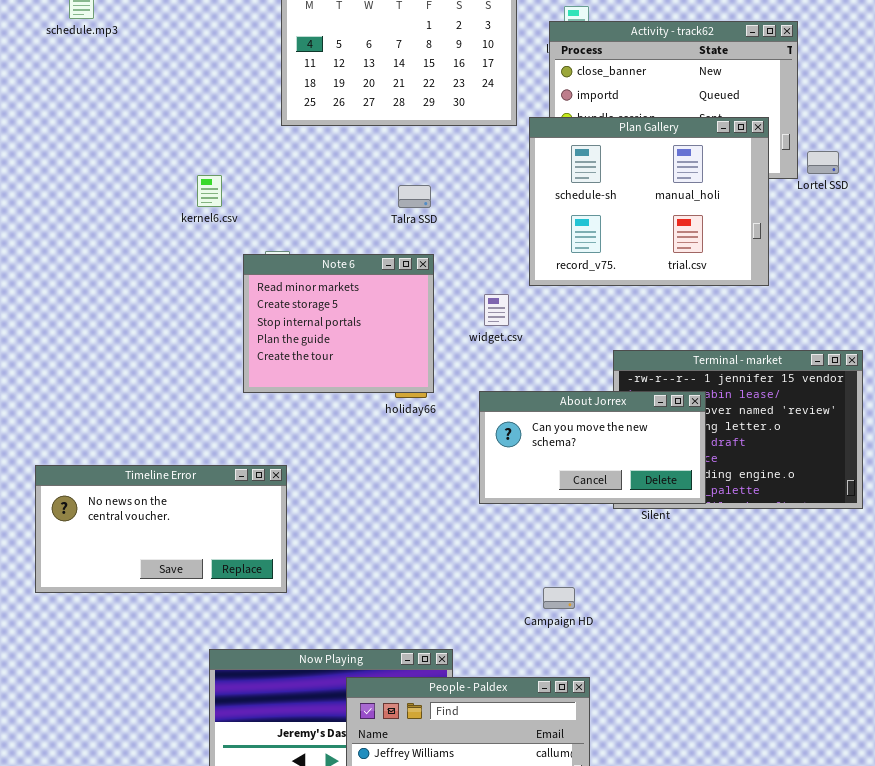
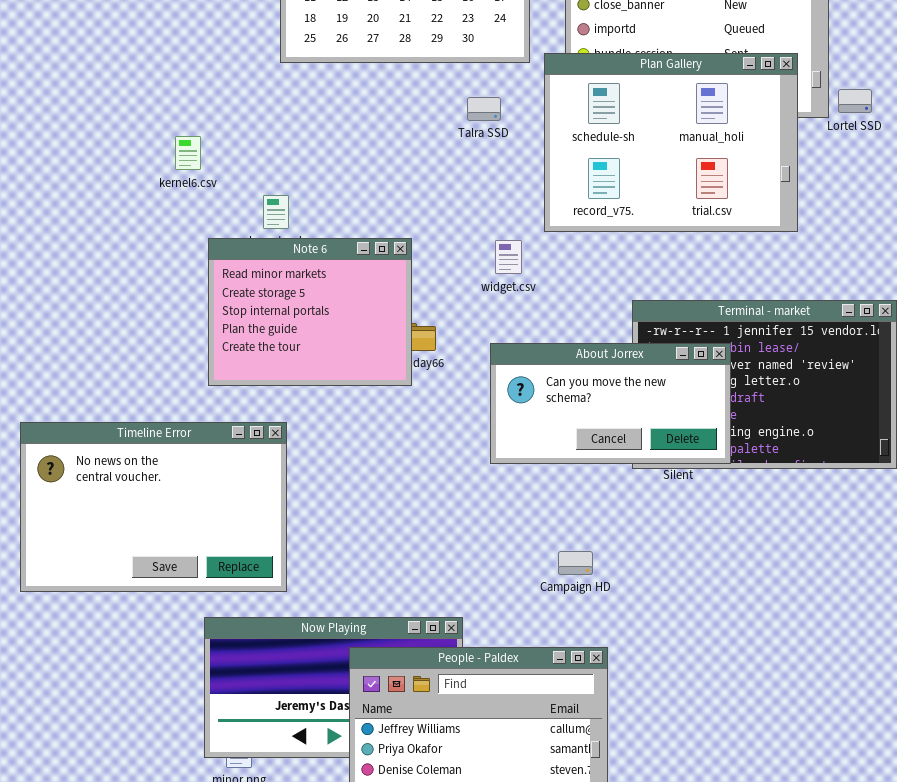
kernel6.csv: [197,175,222,207] -> [175,136,201,170], moved
Talra SSD: [398,185,431,208] -> [467,97,501,121], moved
Note 6: [243,254,434,393] -> [208,238,412,386], moved
Timeline Error: [35,465,287,593] -> [20,422,287,592], resized

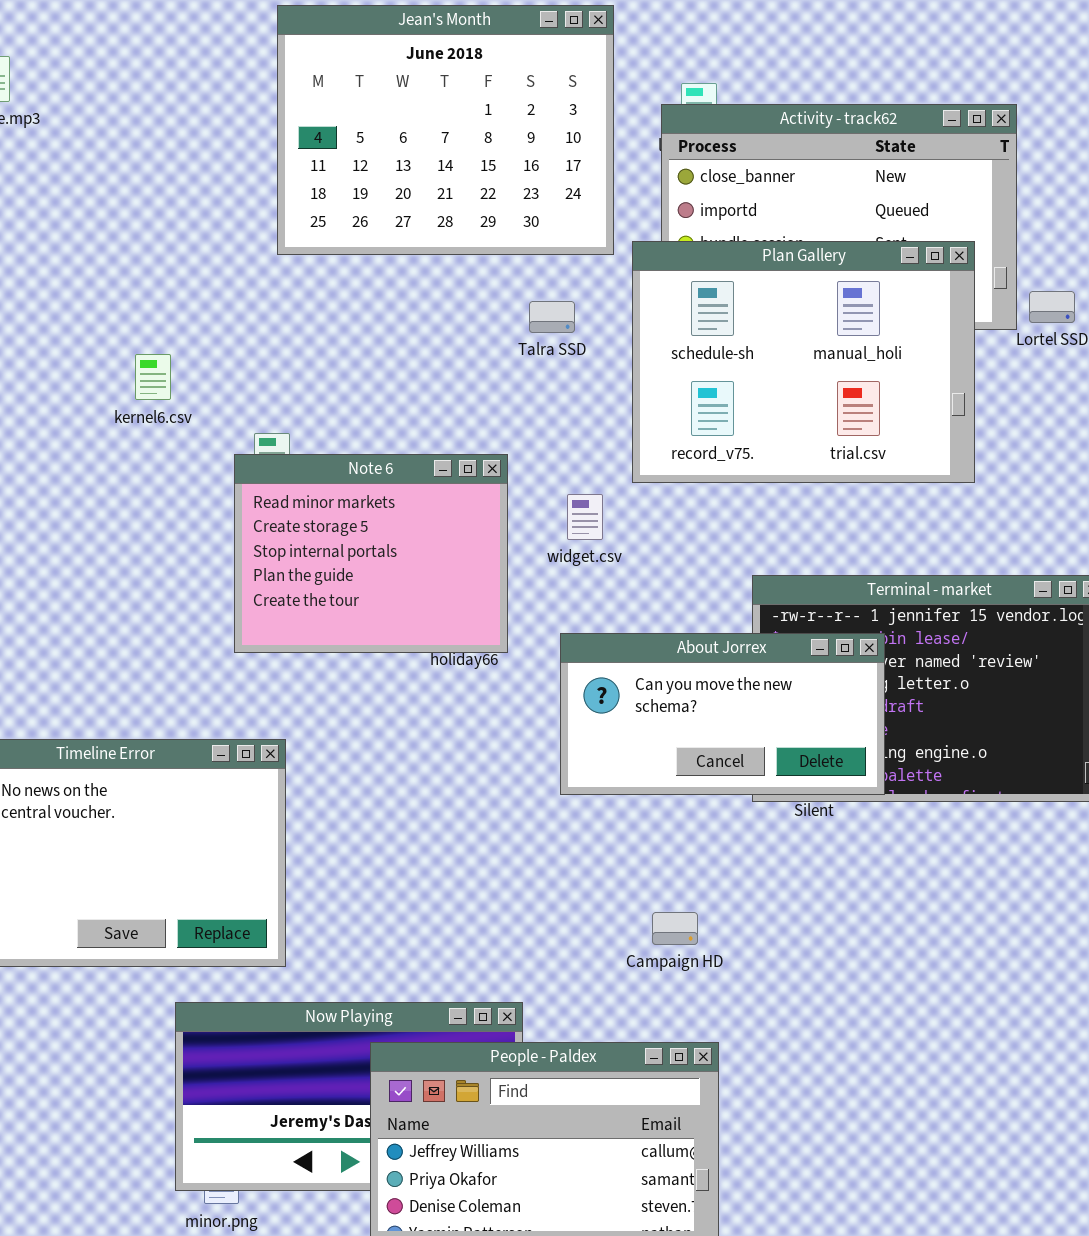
Note 6: [208,238,412,386] -> [234,454,508,653], moved

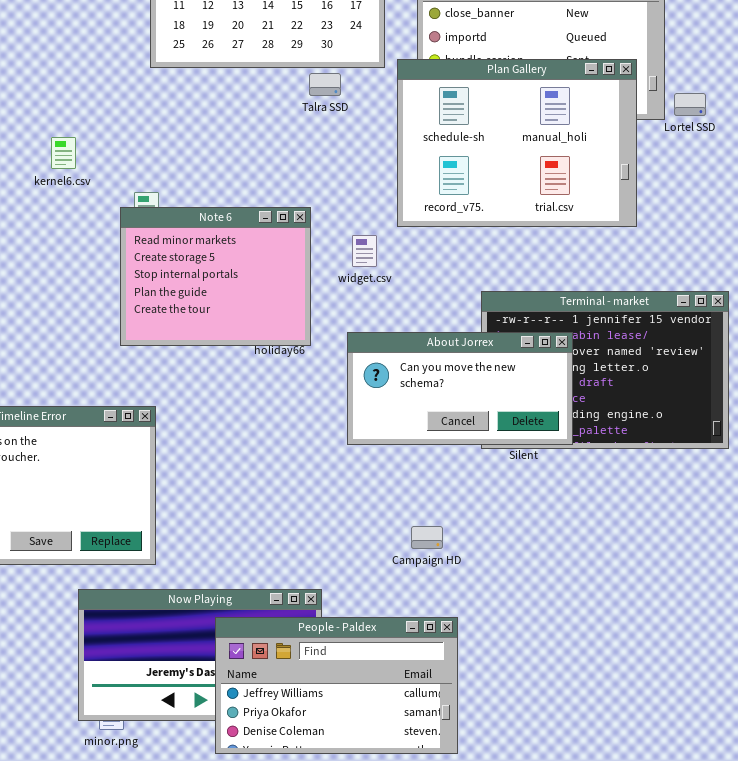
Talra SSD: [529,301,575,333] -> [309,73,341,96], moved

